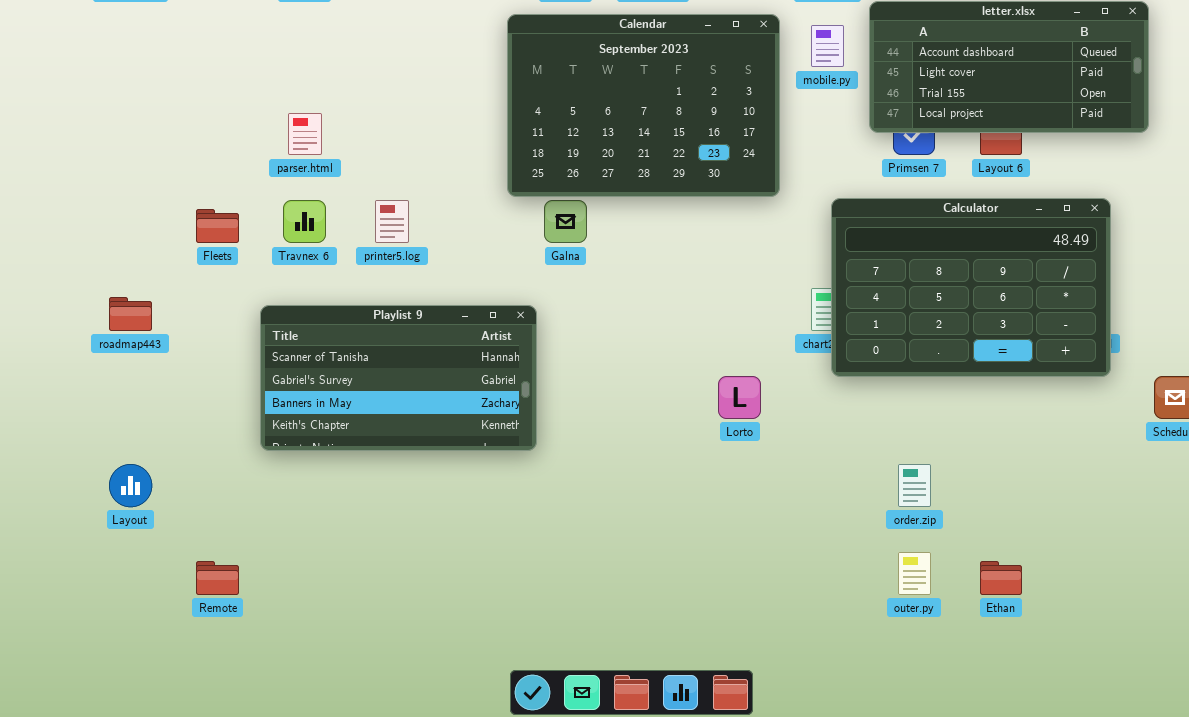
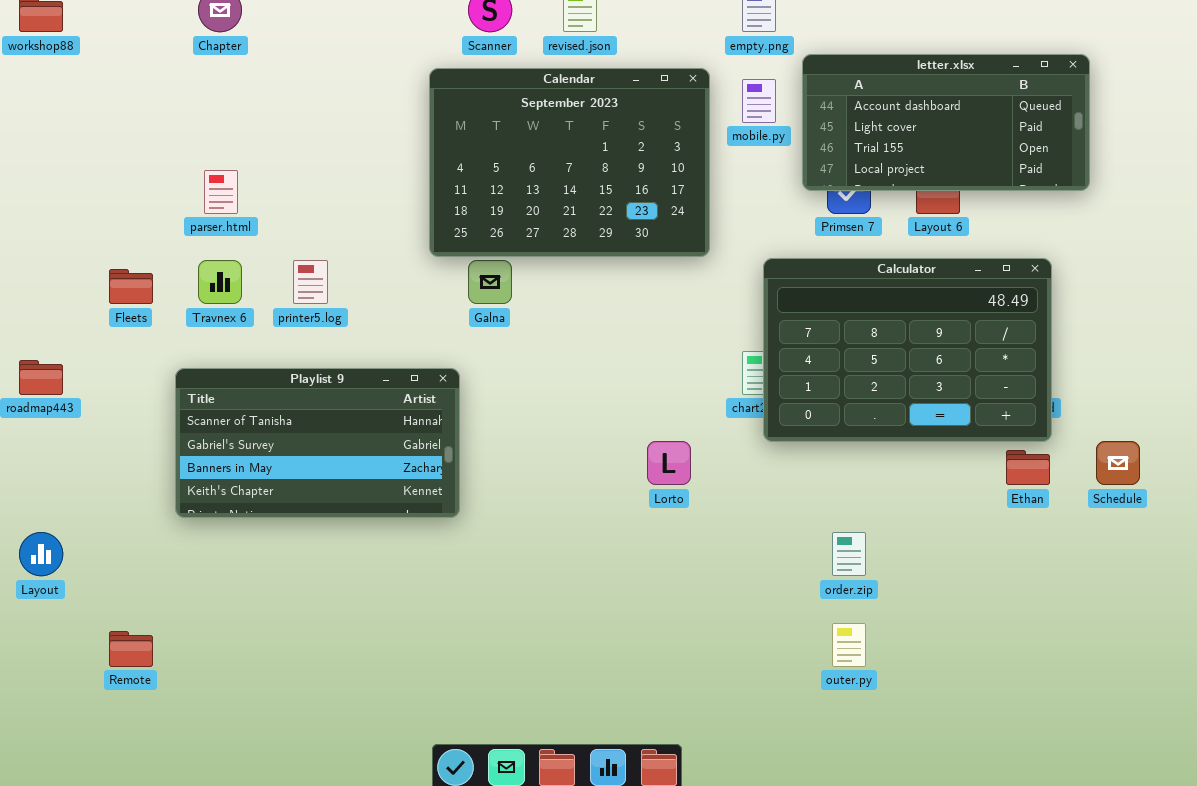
Ethan: [980,561,1022,595] -> [1006,450,1050,485], moved

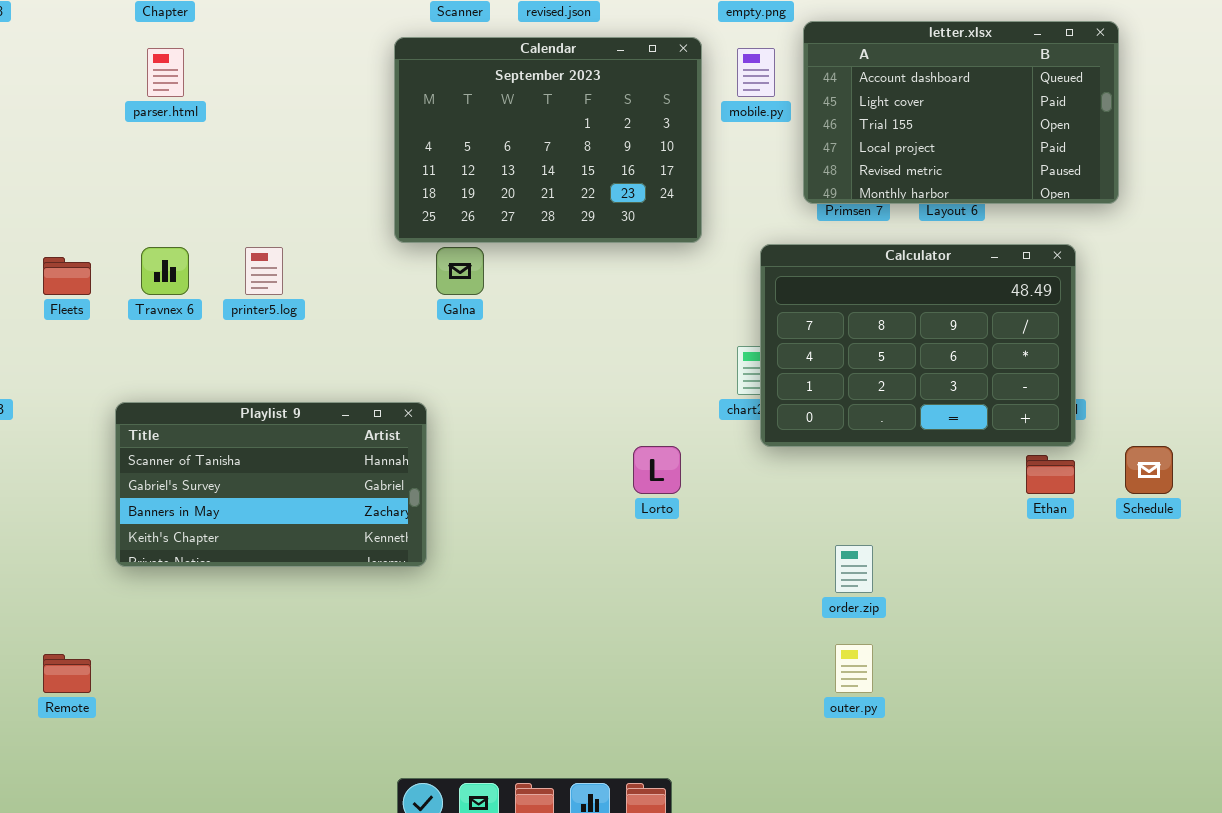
letter.xlsx: [802,54,1090,191] -> [803,21,1119,204], resized
parser.html: [204,170,238,214] -> [147,48,184,97], moved
Playlist 9: [175,368,460,518] -> [115,402,427,567], moved

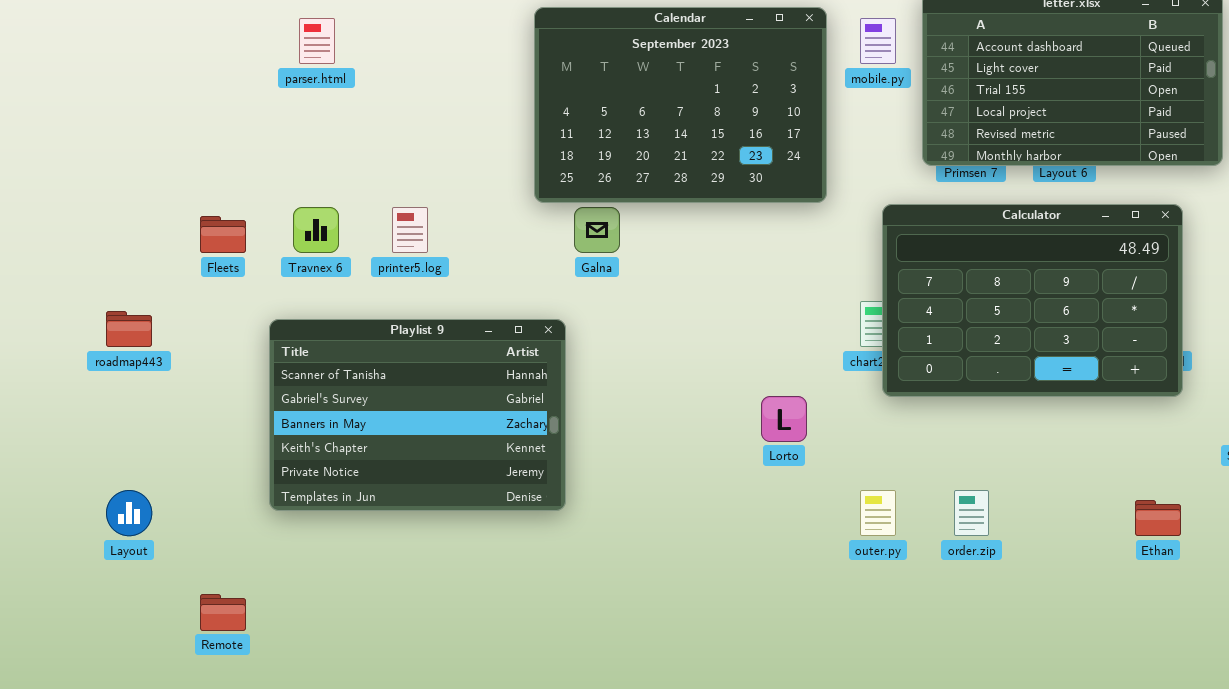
Playlist 9: [115,402,427,567] -> [269,319,566,511], resized
Ethan: [1026,455,1075,494] -> [1135,500,1181,536], moved
outer.py: [835,644,873,693] -> [860,490,896,536], moved

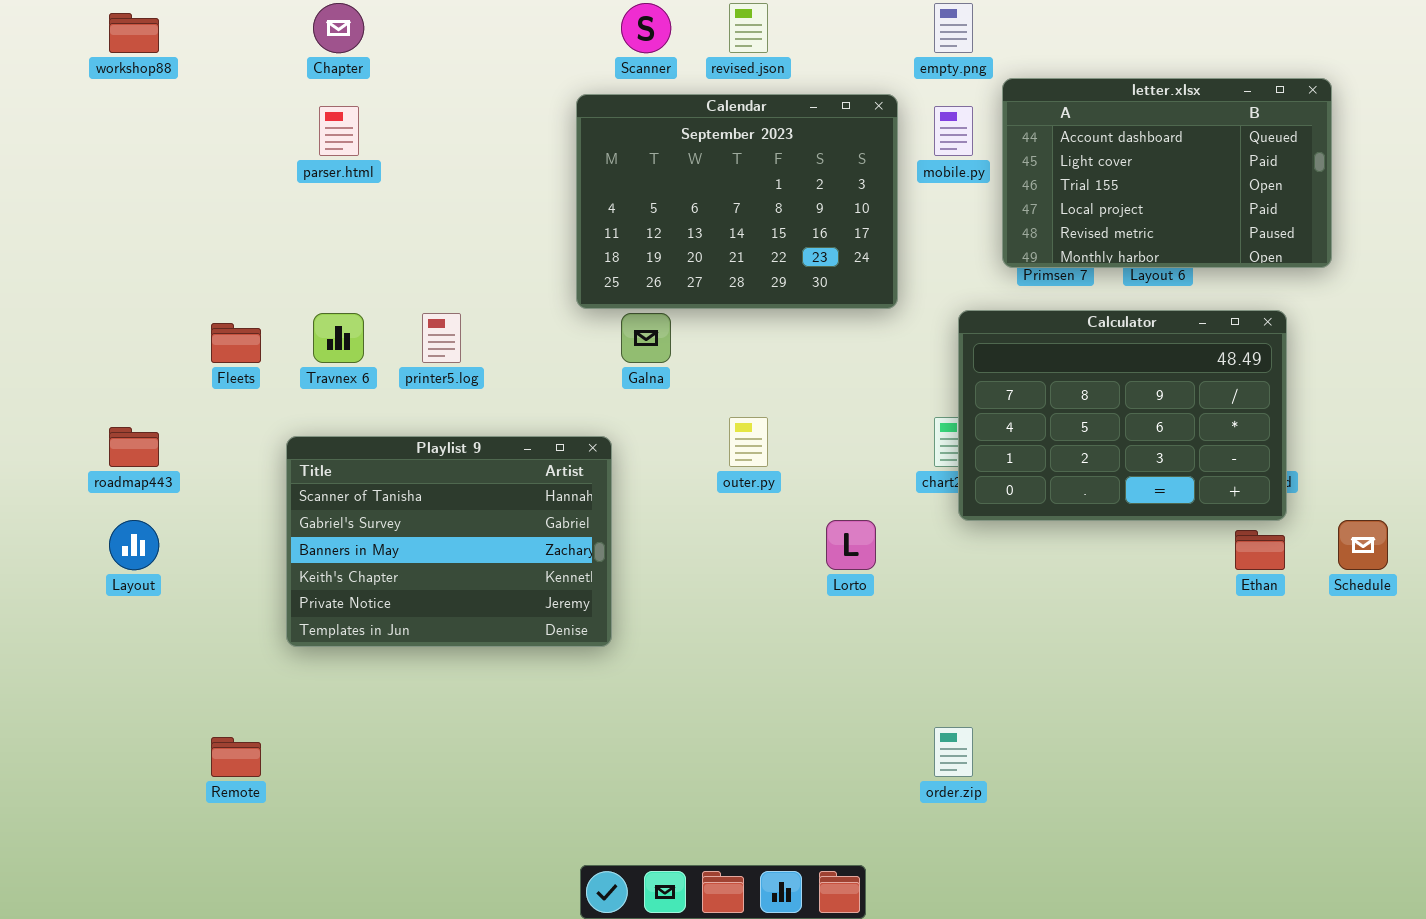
Layout: [106,490,152,536] -> [109,520,159,570], moved
outer.py: [860,490,896,536] -> [729,417,768,467], moved
order.zip: [954,490,989,536] -> [934,727,973,777], moved
Ethan: [1135,500,1181,536] -> [1235,530,1285,570], moved

